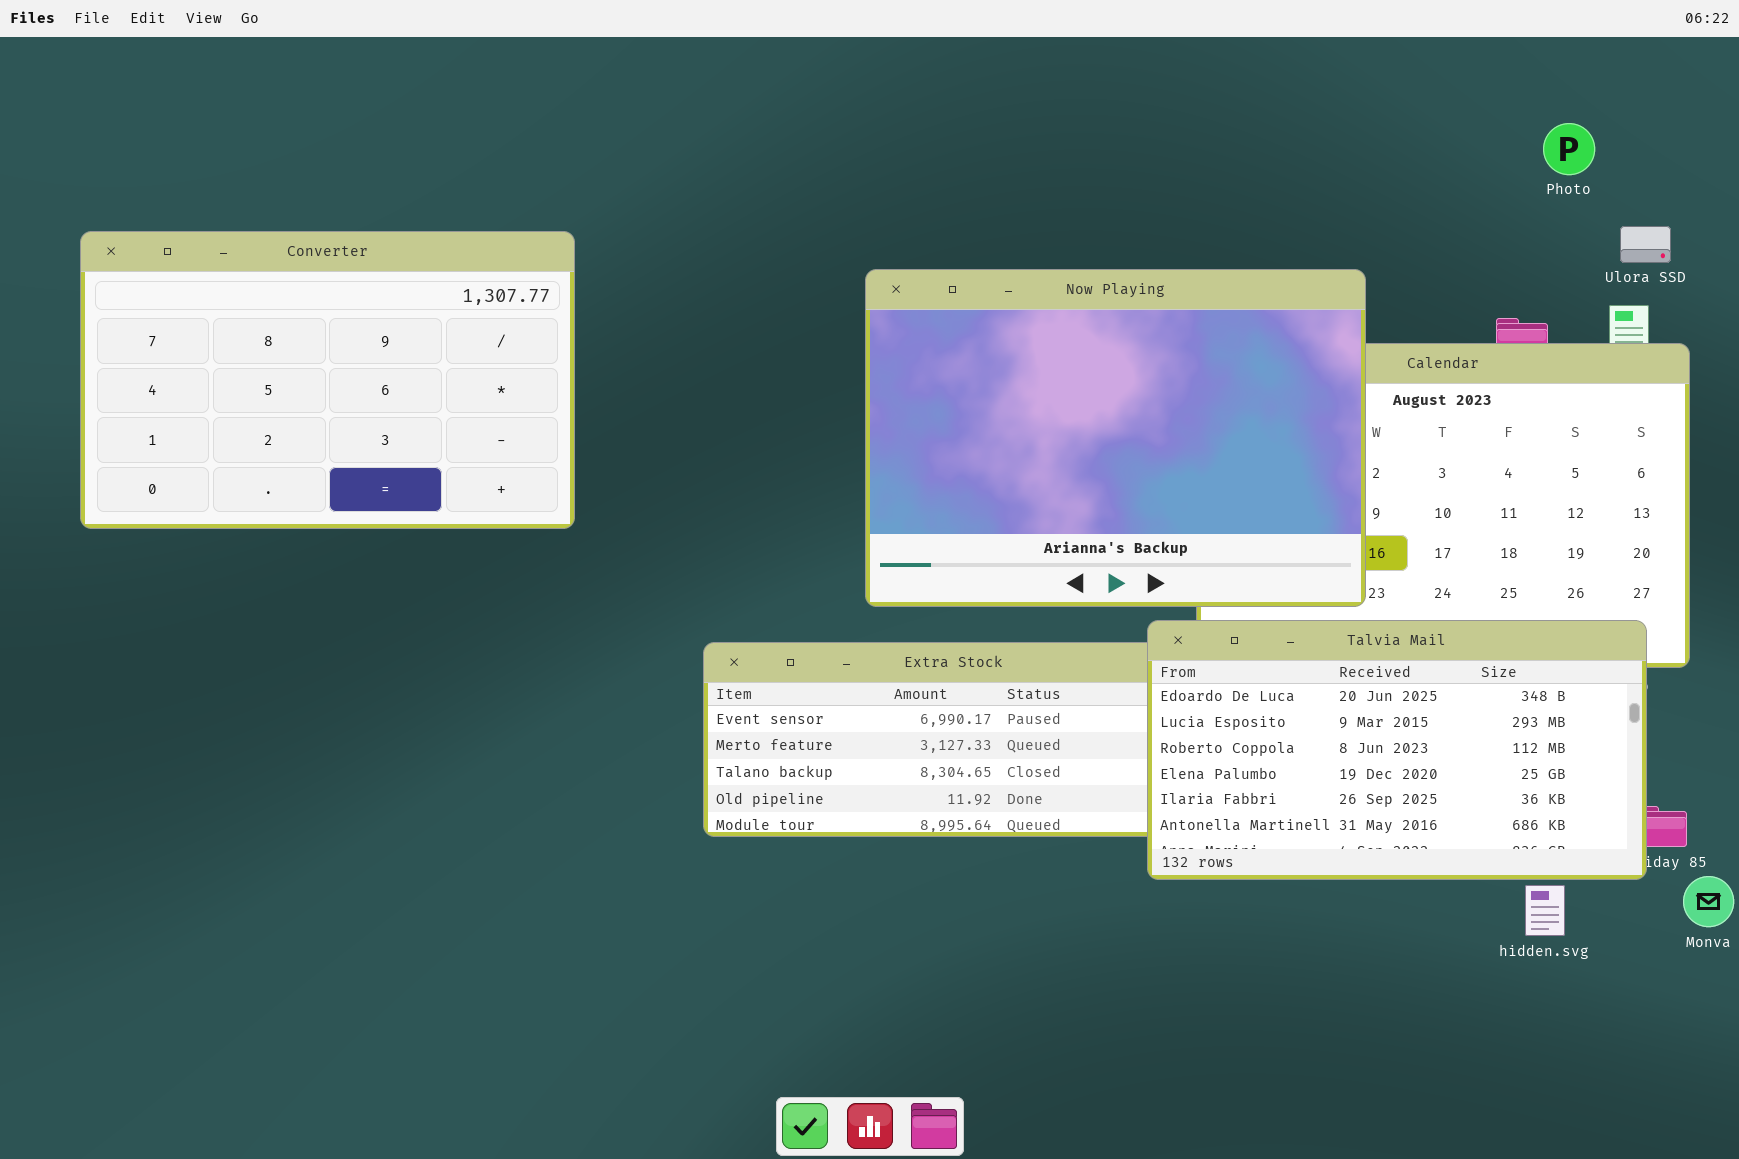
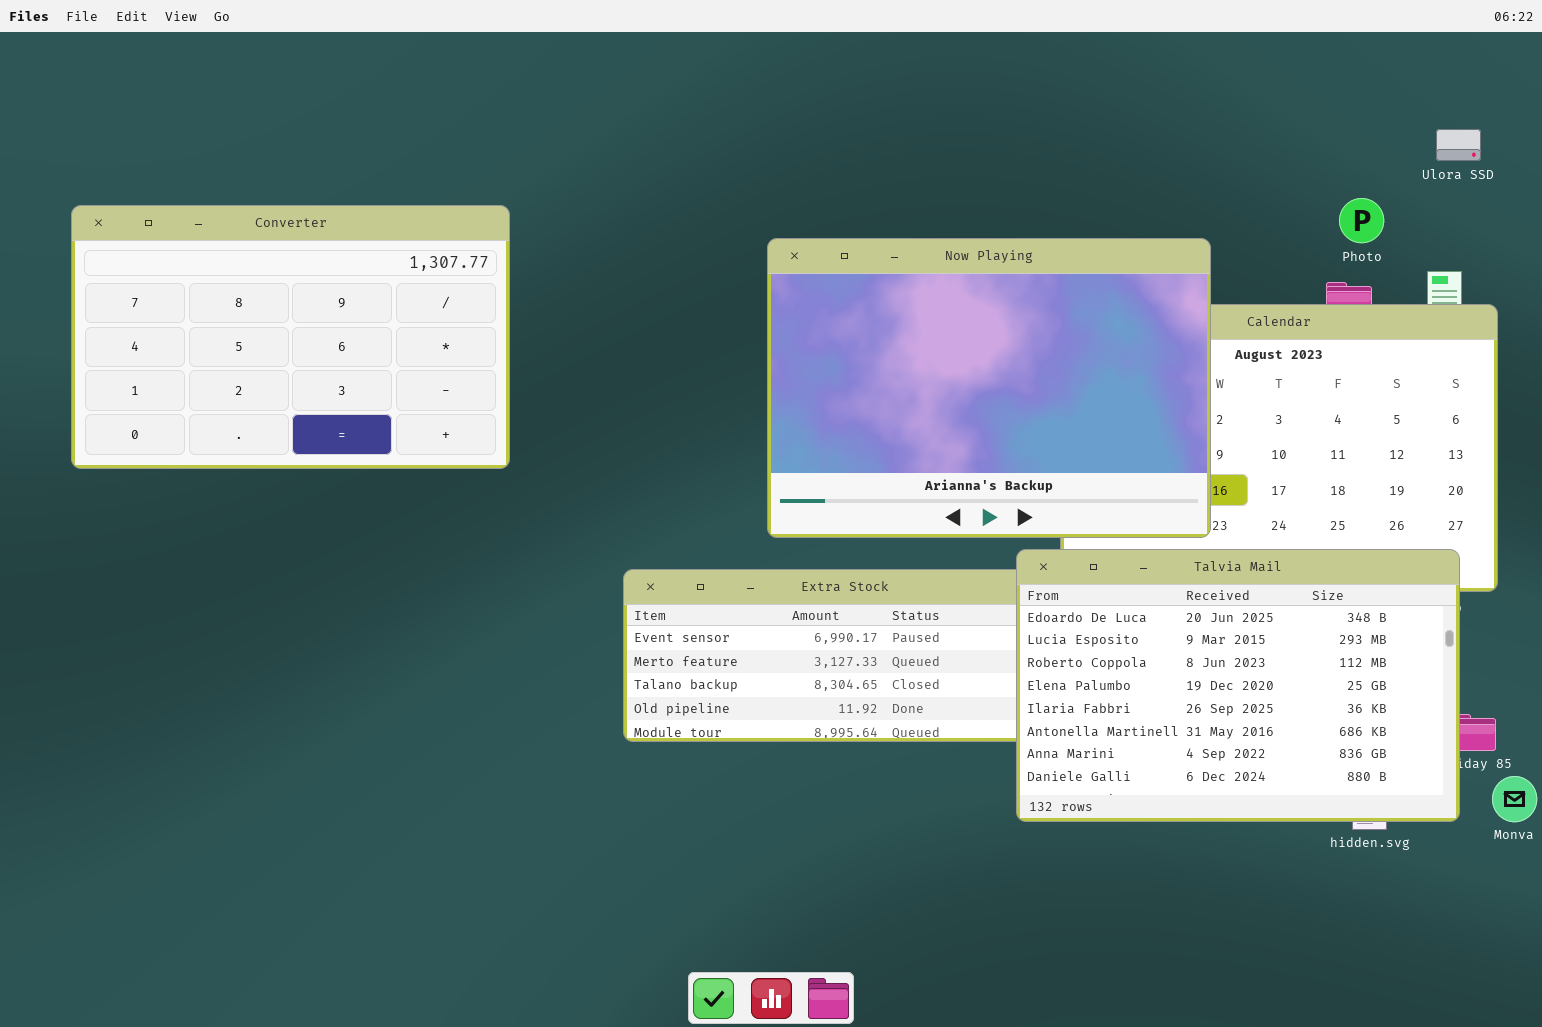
Photo: [1543,123,1595,175] -> [1339,198,1384,243], moved
Ulora SSD: [1620,226,1671,263] -> [1436,129,1481,161], moved
Talvia Mail: [1147,620,1647,880] -> [1016,549,1460,822], resized

